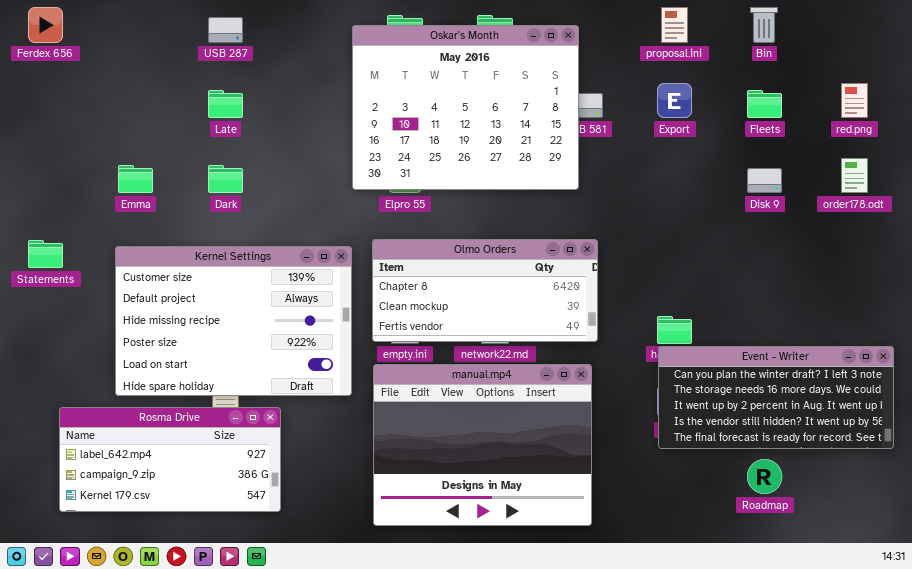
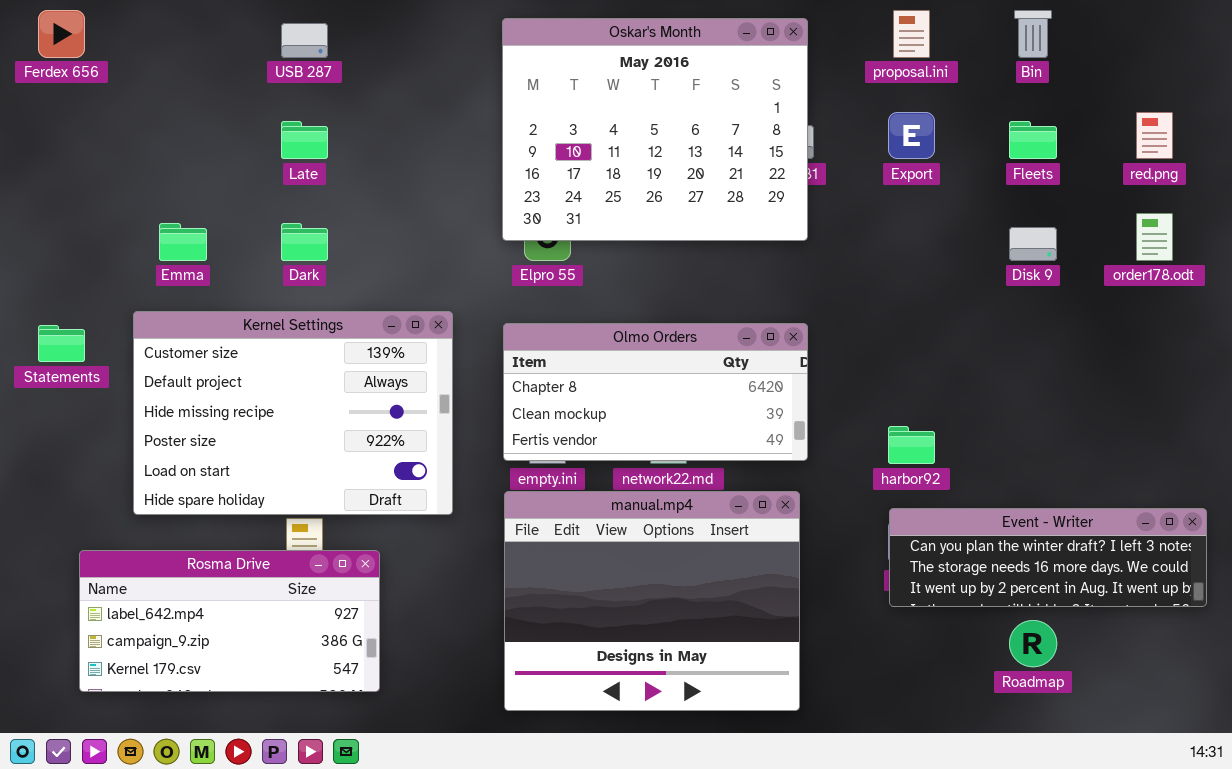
Oskar's Month: [352,25,579,190] -> [502,18,808,241], moved
Kernel Settings: [115,246,352,396] -> [133,311,453,515], moved
Event - Writer: [658,346,894,449] -> [889,508,1207,607], resized

